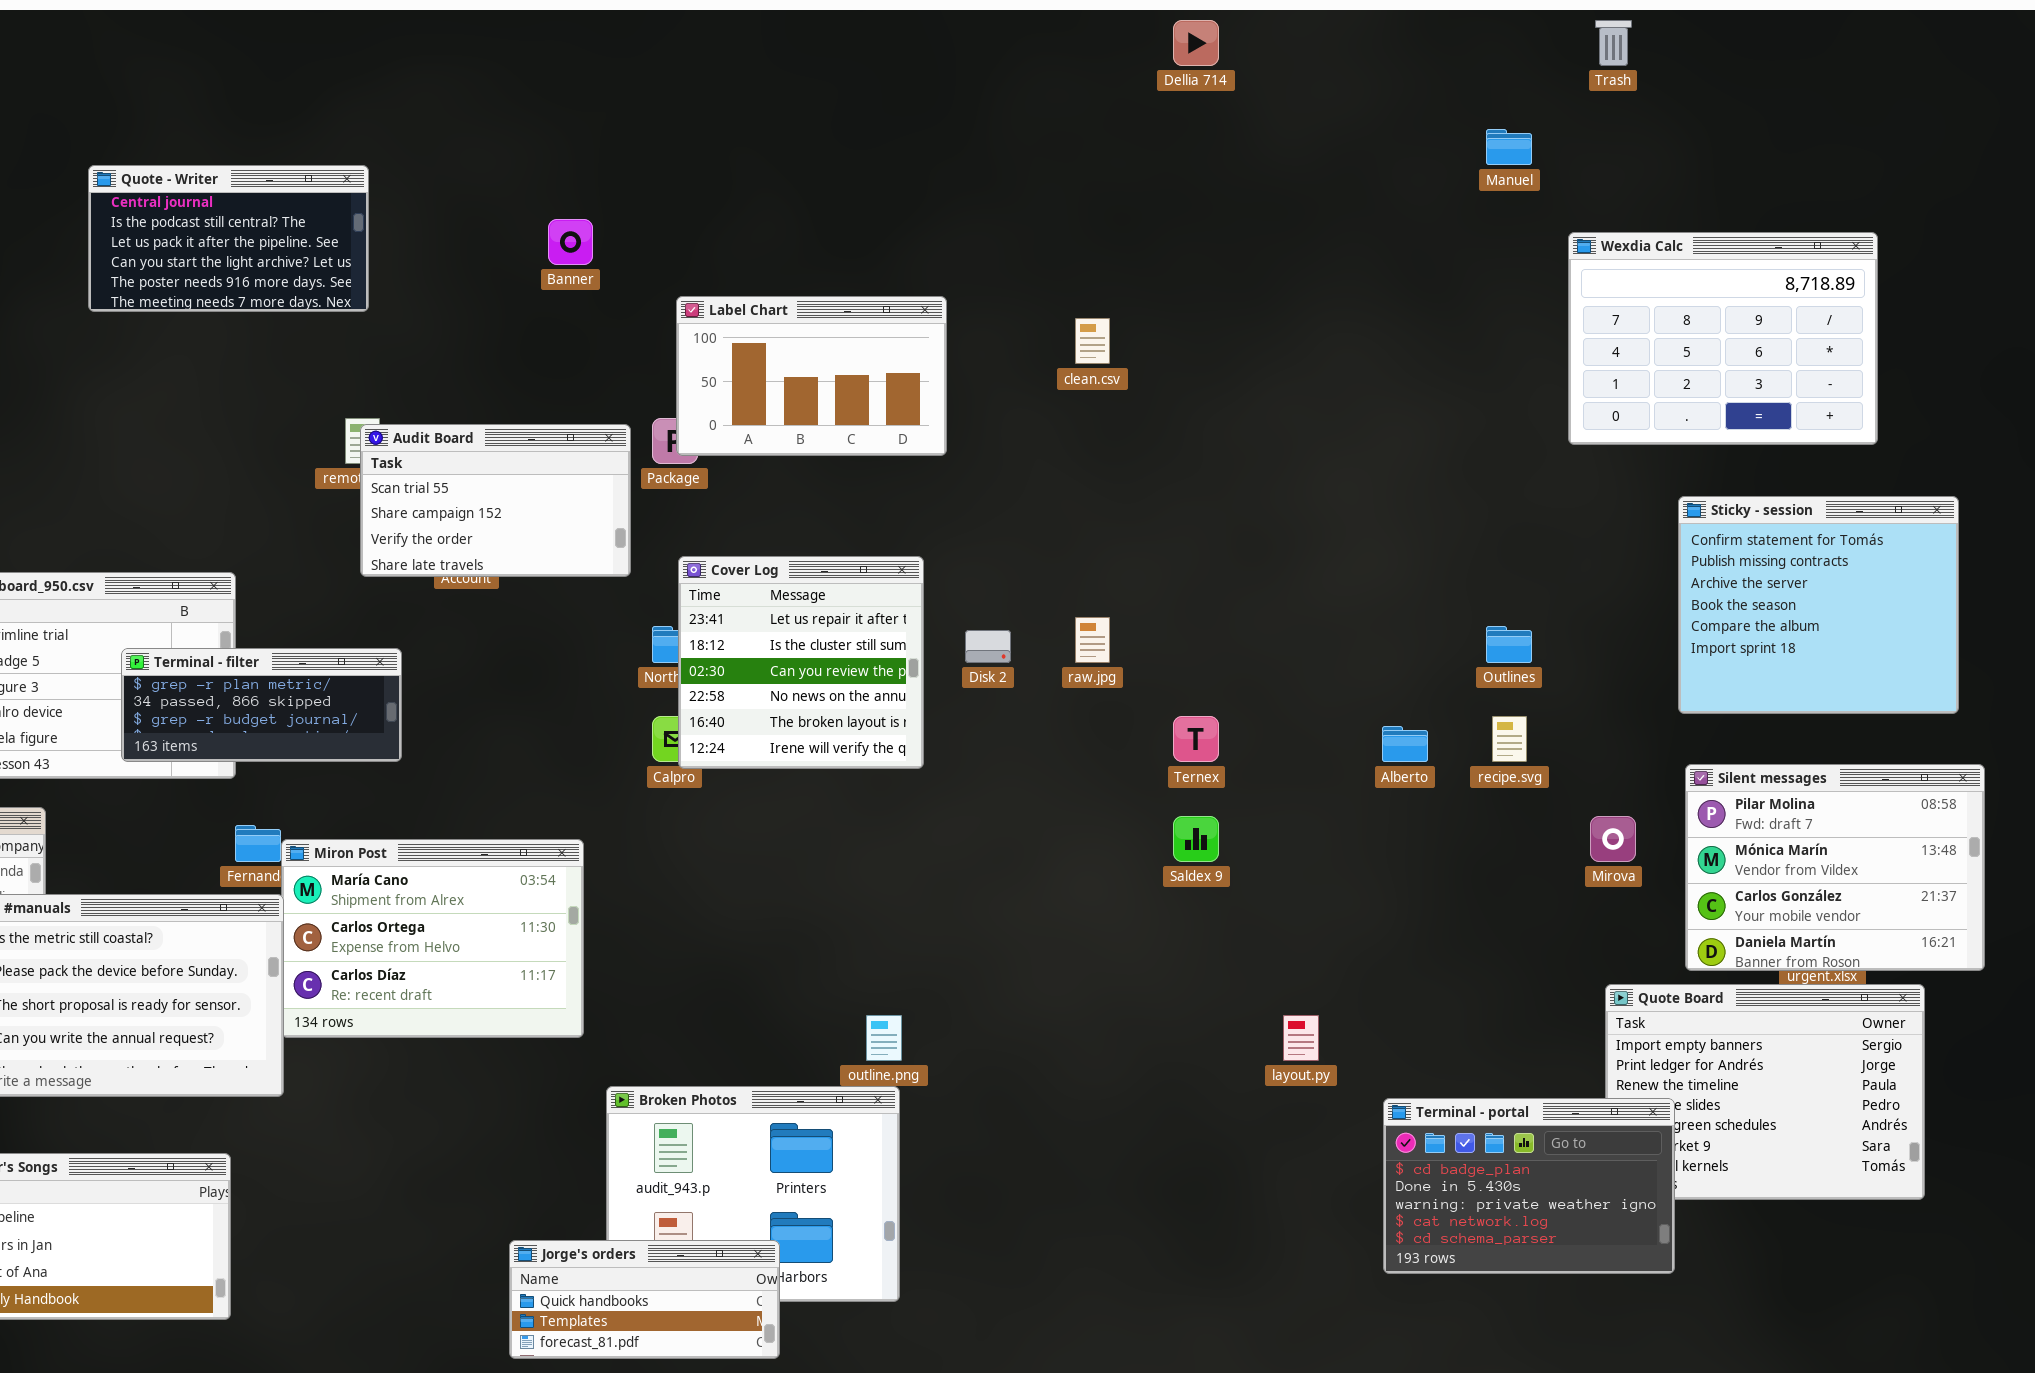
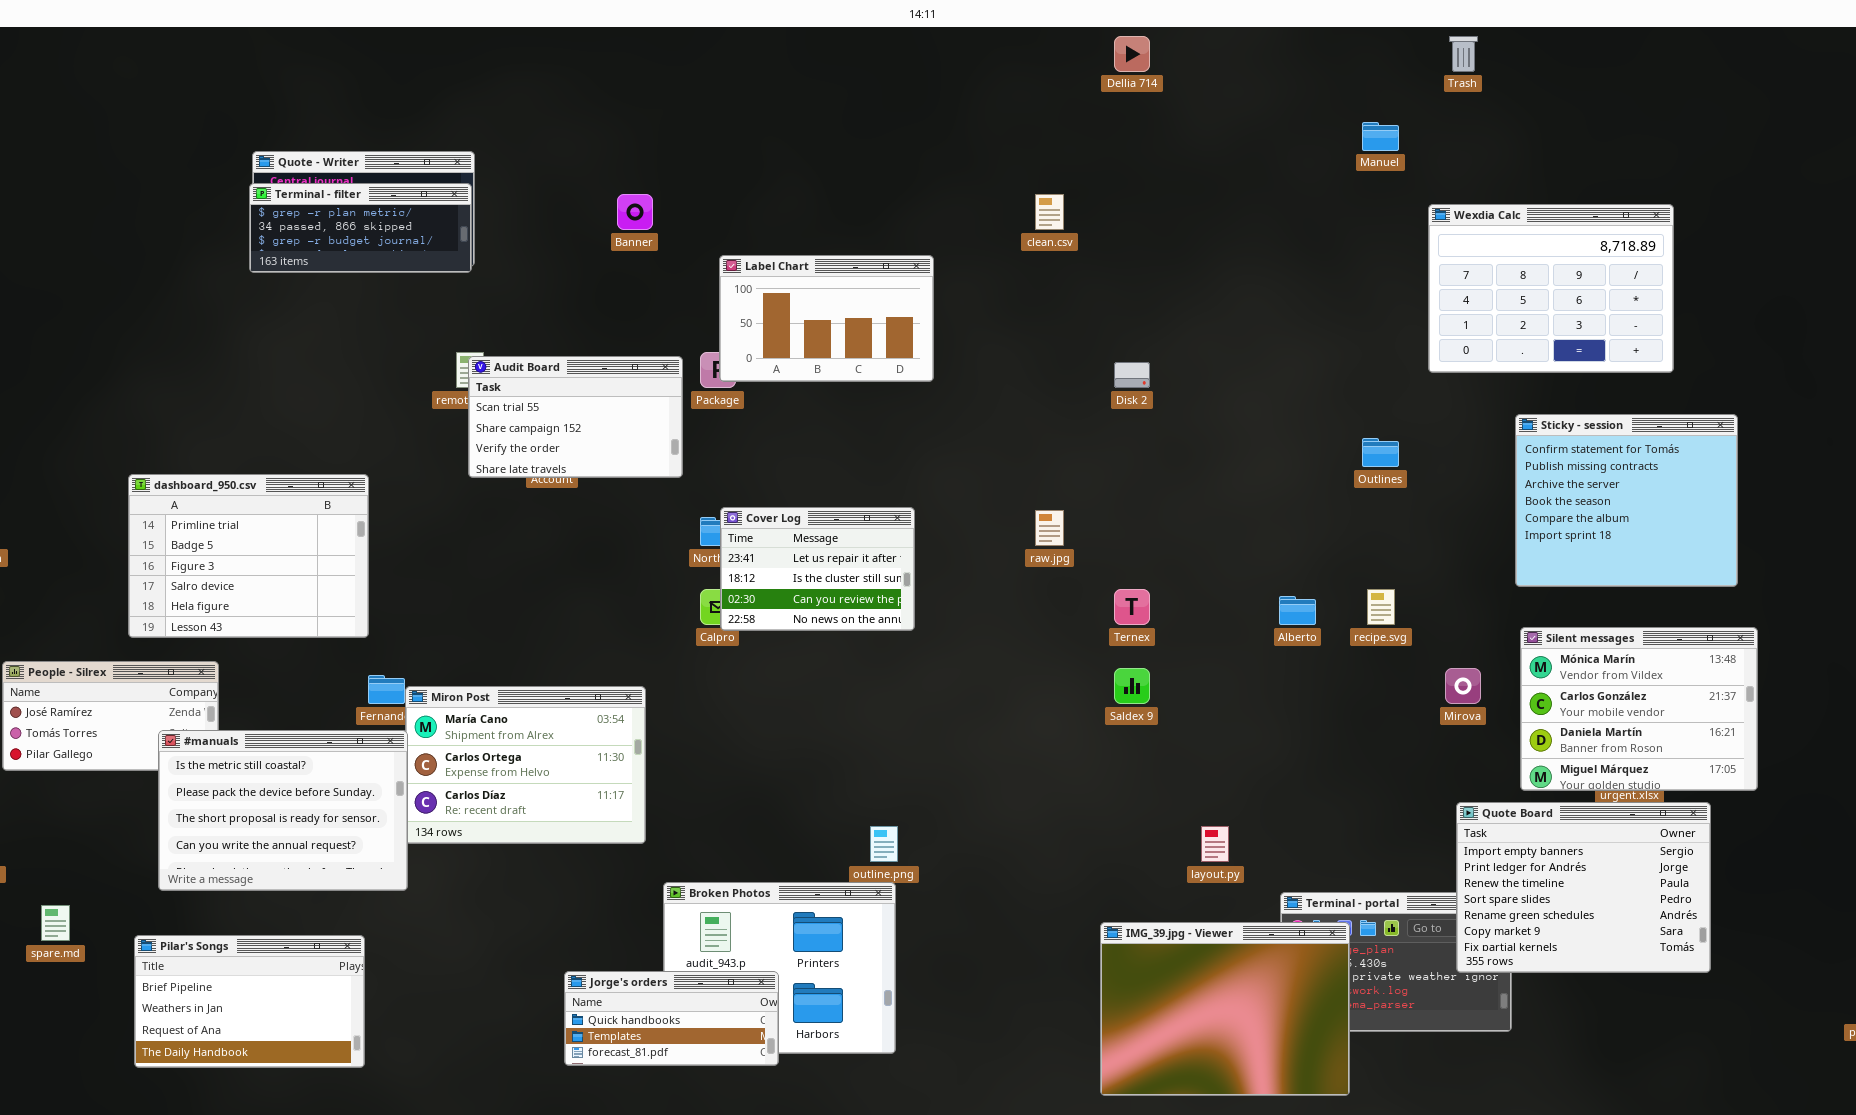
clean.csv: [1075,318,1110,364] -> [1035,194,1064,230], moved
Cover Log: [678,556,924,769] -> [720,507,915,631], resized
Outlines: [1486,626,1532,663] -> [1362,438,1399,467], moved
Disk 2: [965,630,1011,663] -> [1114,362,1150,388], moved
Terminal - filter: [121,648,402,762] -> [249,183,472,273], moved
Silent messages: [1685,764,1985,971] -> [1520,627,1758,791], scrolled down 1 row
Quote Board: [1605,984,1925,1200] -> [1456,802,1711,973], raised
IMG_39.jpg - Viewer: none -> [1100,922,1350,1096], opened
Jorge's orders: [509,1240,780,1359] -> [564,971,779,1066], moved

